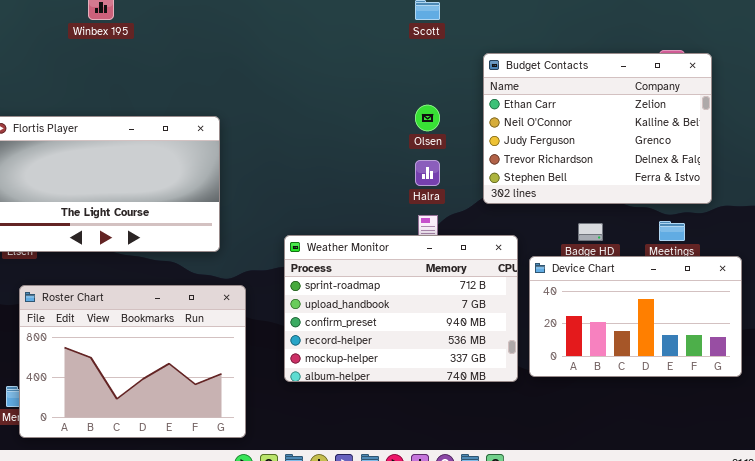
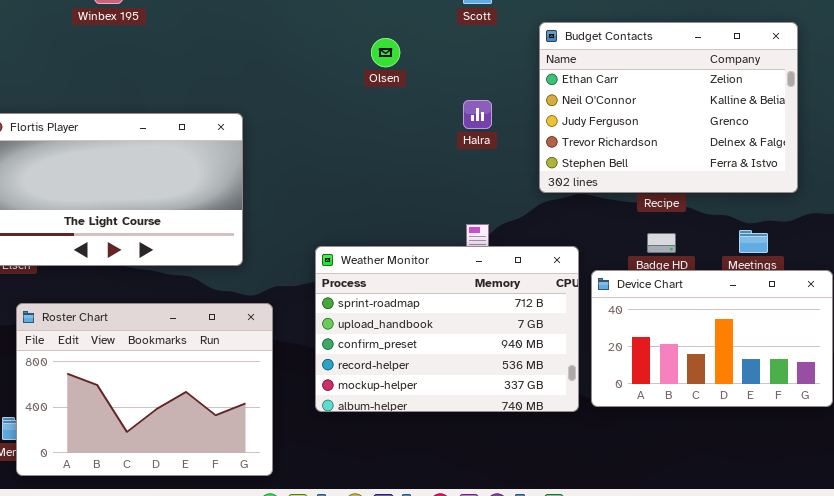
Budget Contacts: [483,53,712,204] -> [539,22,798,193], moved
Olsen: [415,105,440,131] -> [371,38,400,67], moved
Halra: [415,160,440,186] -> [463,100,492,129], moved

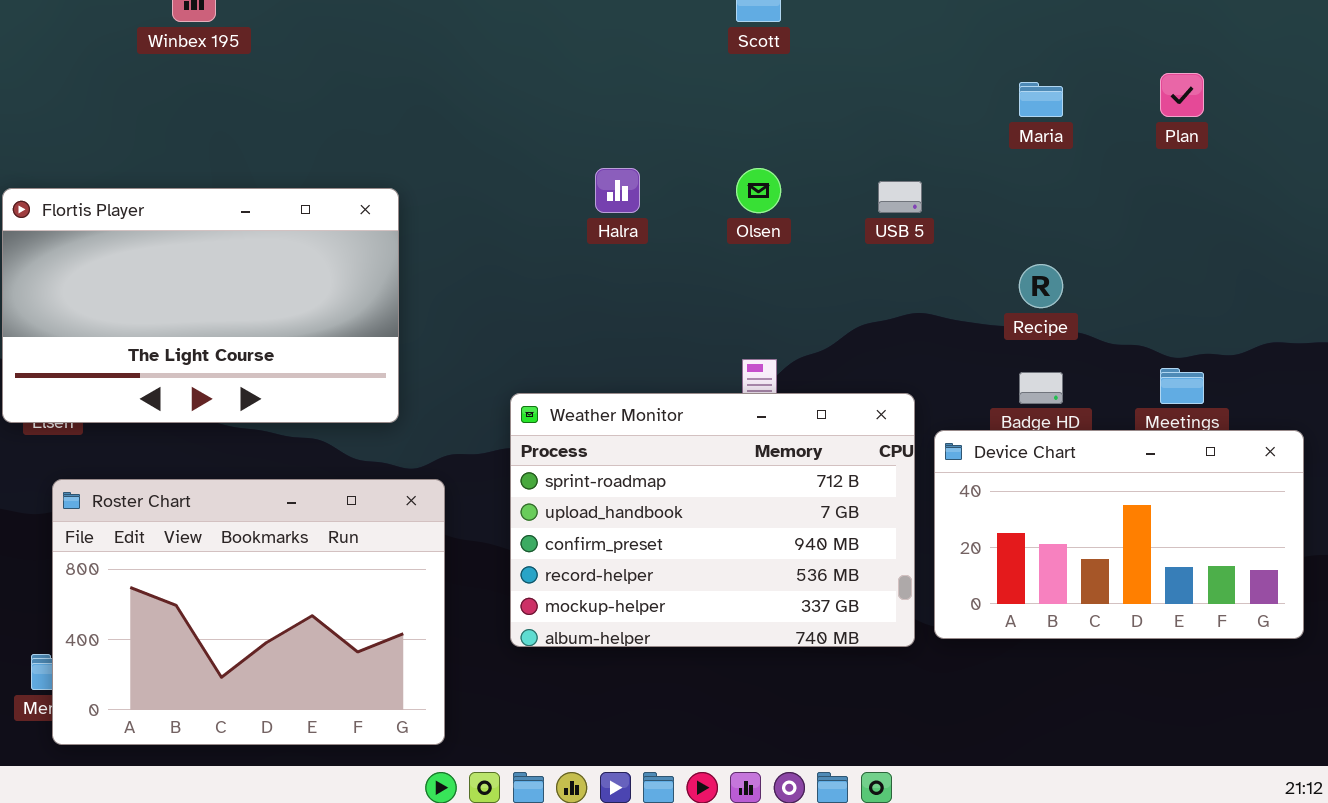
Budget Contacts: [539,22,798,193] -> none, closed
Olsen: [371,38,400,67] -> [736,168,781,213], moved
Halra: [463,100,492,129] -> [595,168,640,213], moved

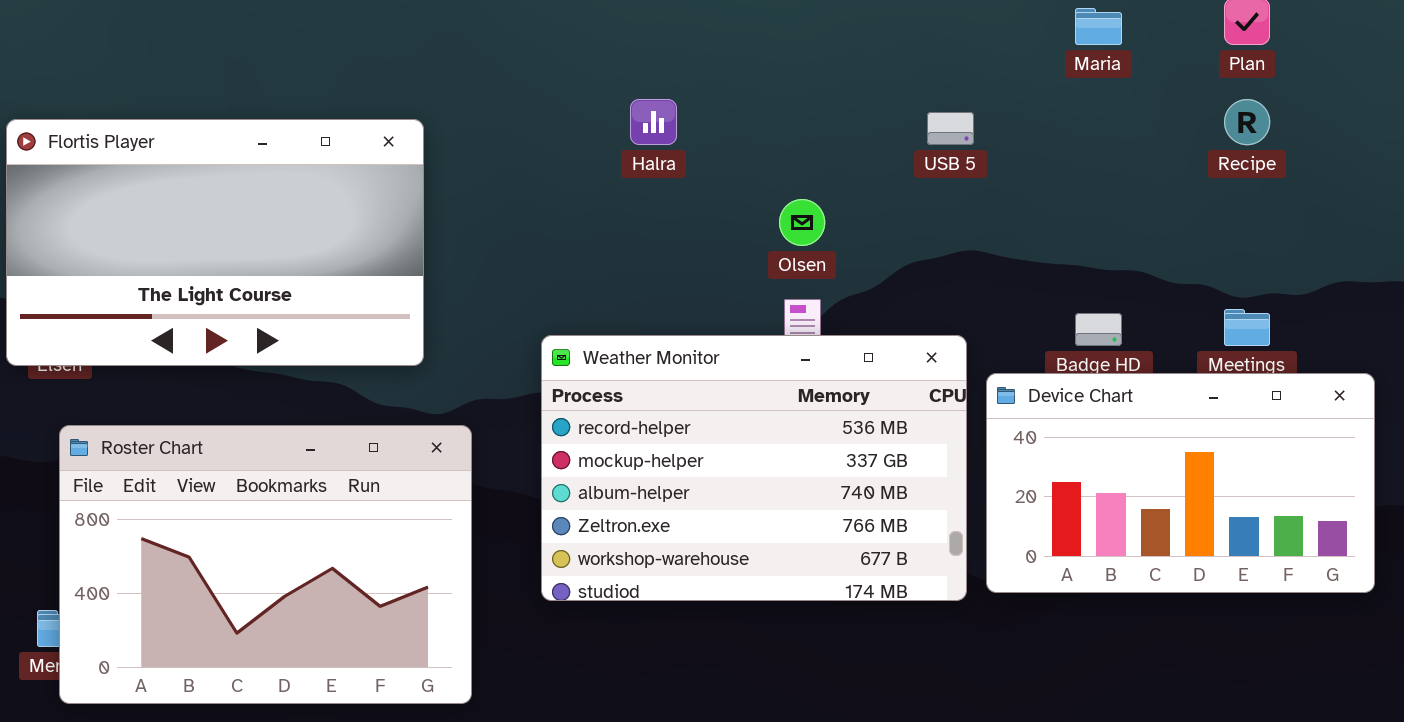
Olsen: [736,168,781,213] -> [779,199,825,246], moved
Recipe: [1019,264,1063,308] -> [1224,99,1270,145], moved
Weather Monitor: [510,393,915,647] -> [541,335,967,601], scrolled down 3 rows

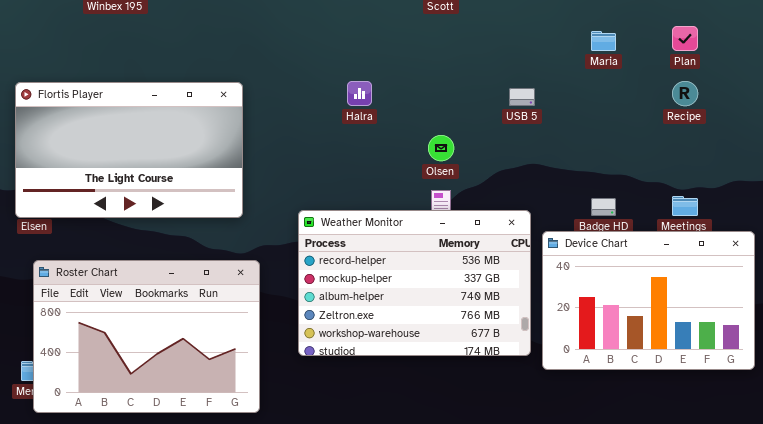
Flortis Player: [6,119,424,366] -> [15,82,243,218], moved
Device Chart: [986,373,1375,593] -> [542,231,755,370], resized

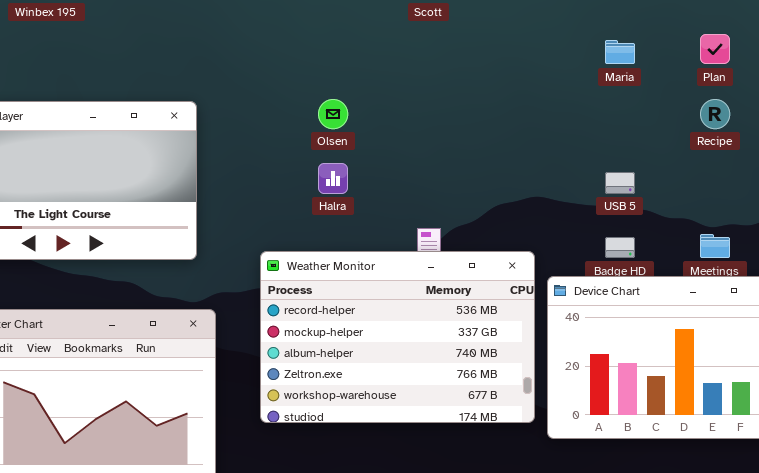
Halra: [347,81,372,106] -> [318,163,348,194], moved
USB 5: [509,88,535,106] -> [605,172,635,194], moved
Olsen: [428,135,454,161] -> [318,99,348,129], moved

